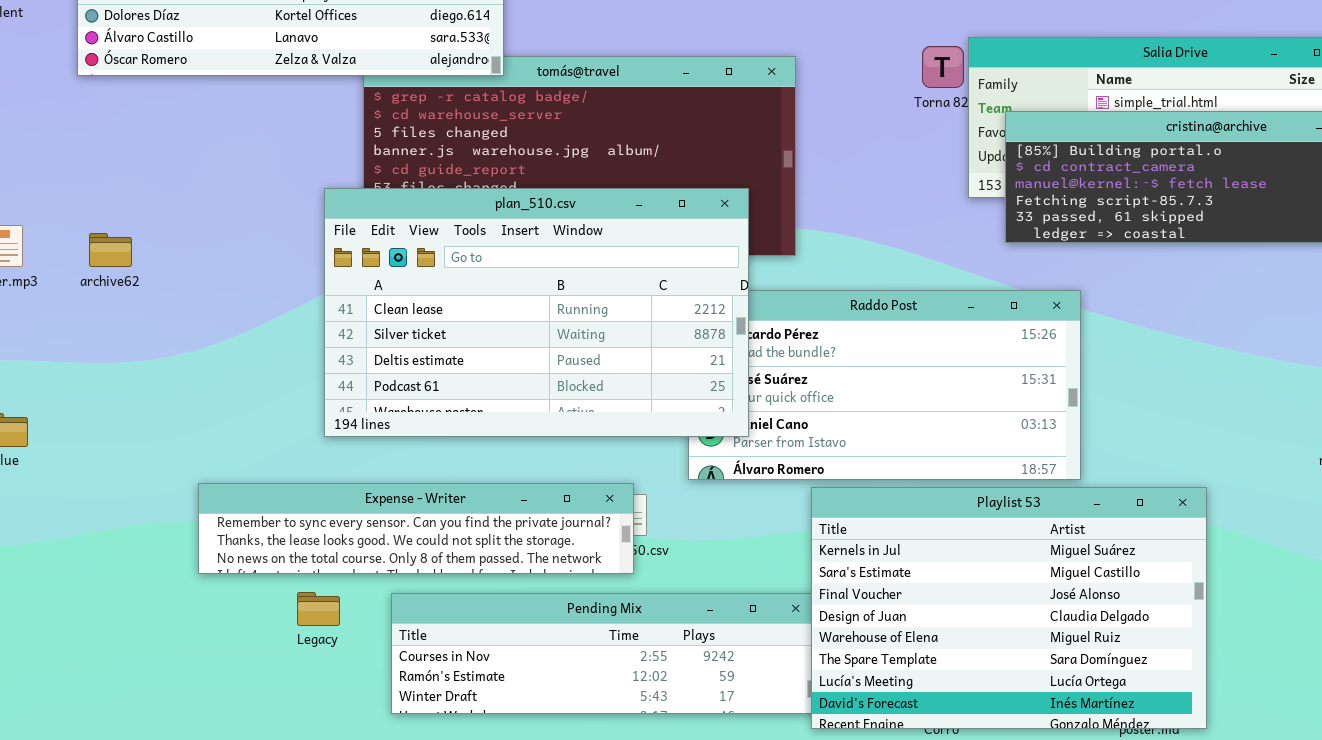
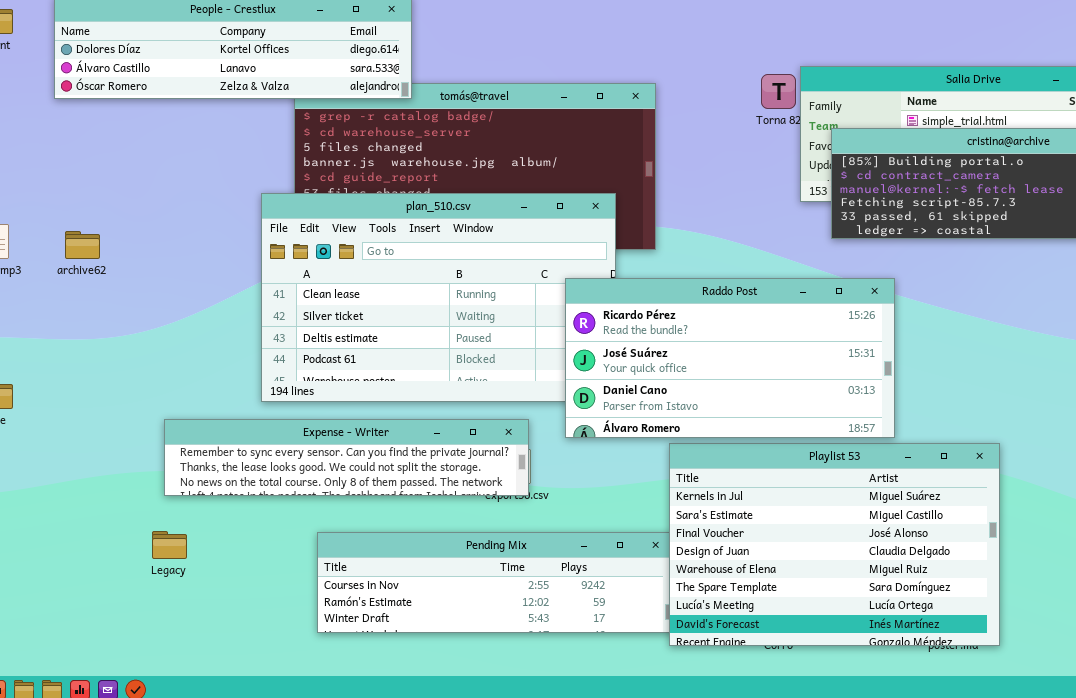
Raddo Post: [688,290,1081,480] -> [565,278,895,438], raised
Expense - Writer: [198,483,634,574] -> [164,419,529,496], moved
Legacy: [297,592,340,626] -> [152,531,187,559], moved

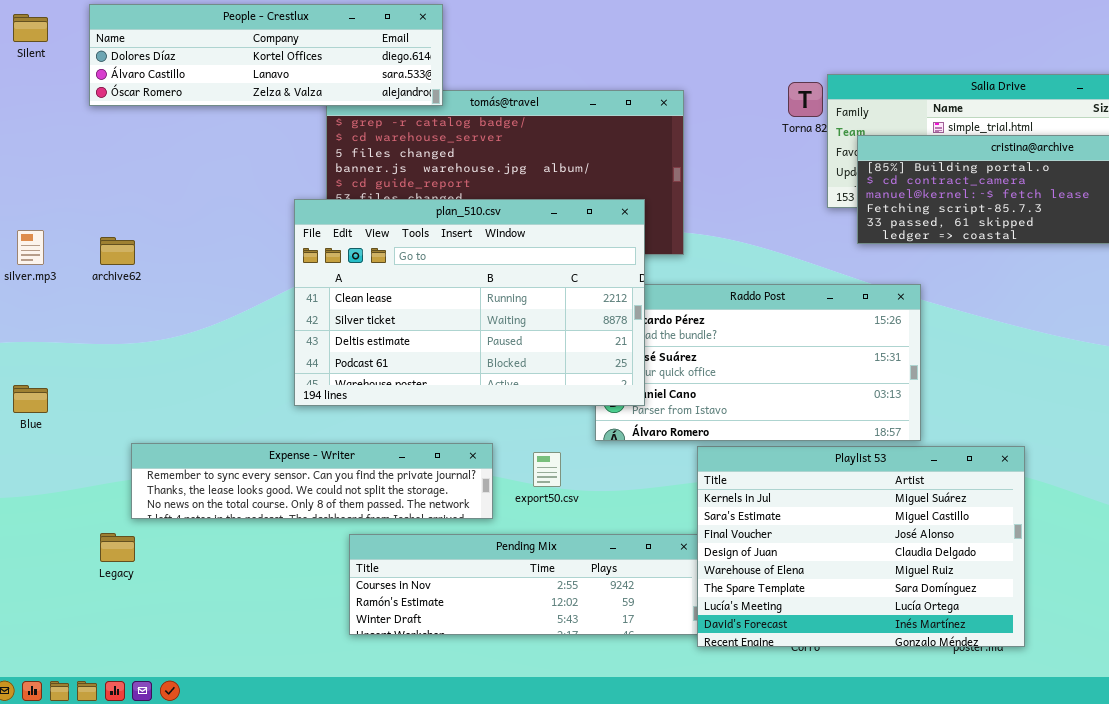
plan_510.csv: [261,193,616,402] -> [294,199,645,406], raised
Expense - Writer: [164,419,529,496] -> [131,443,493,519], moved
Legacy: [152,531,187,559] -> [100,533,135,562], moved

